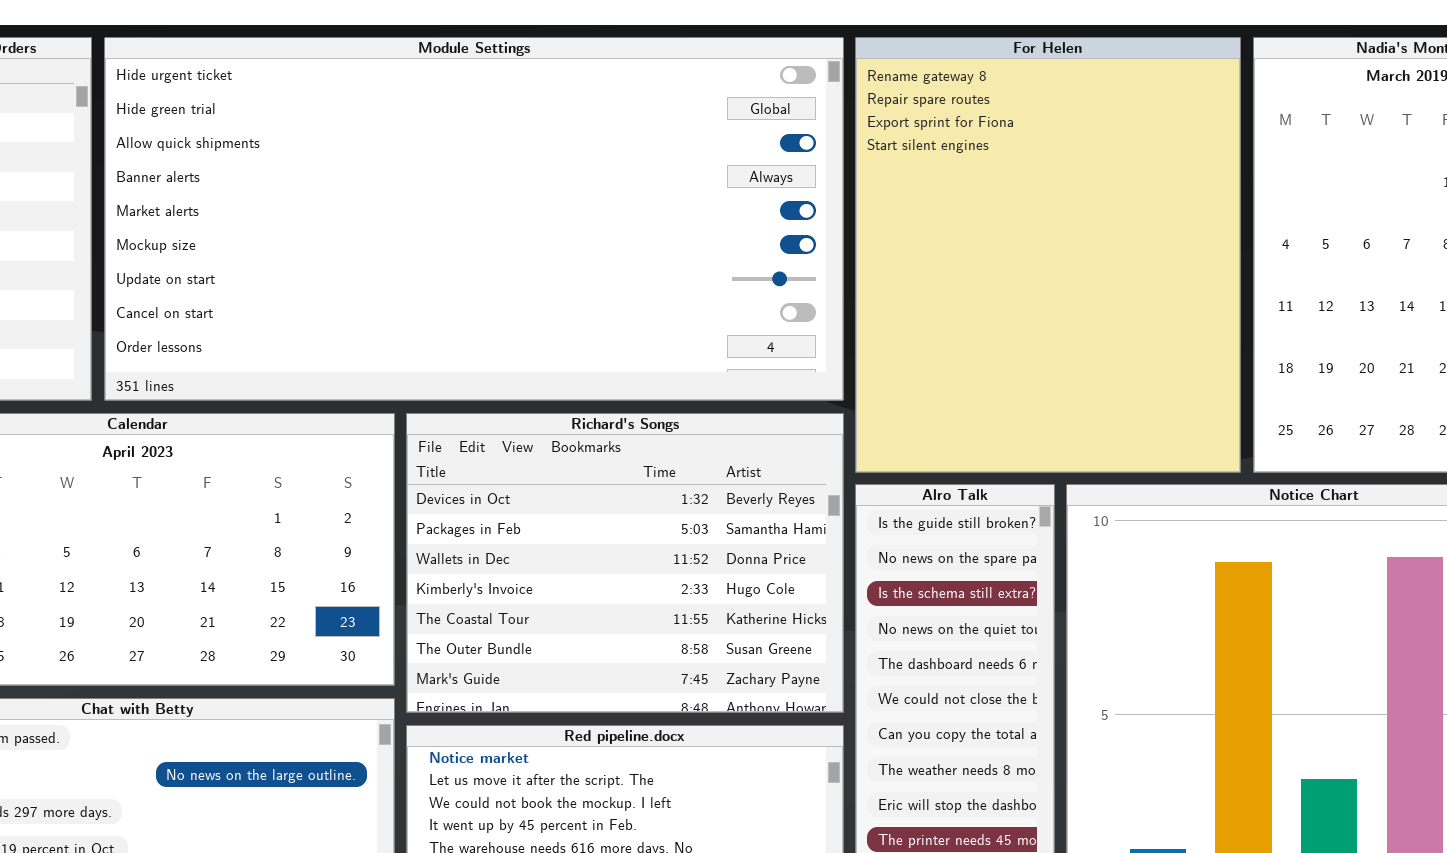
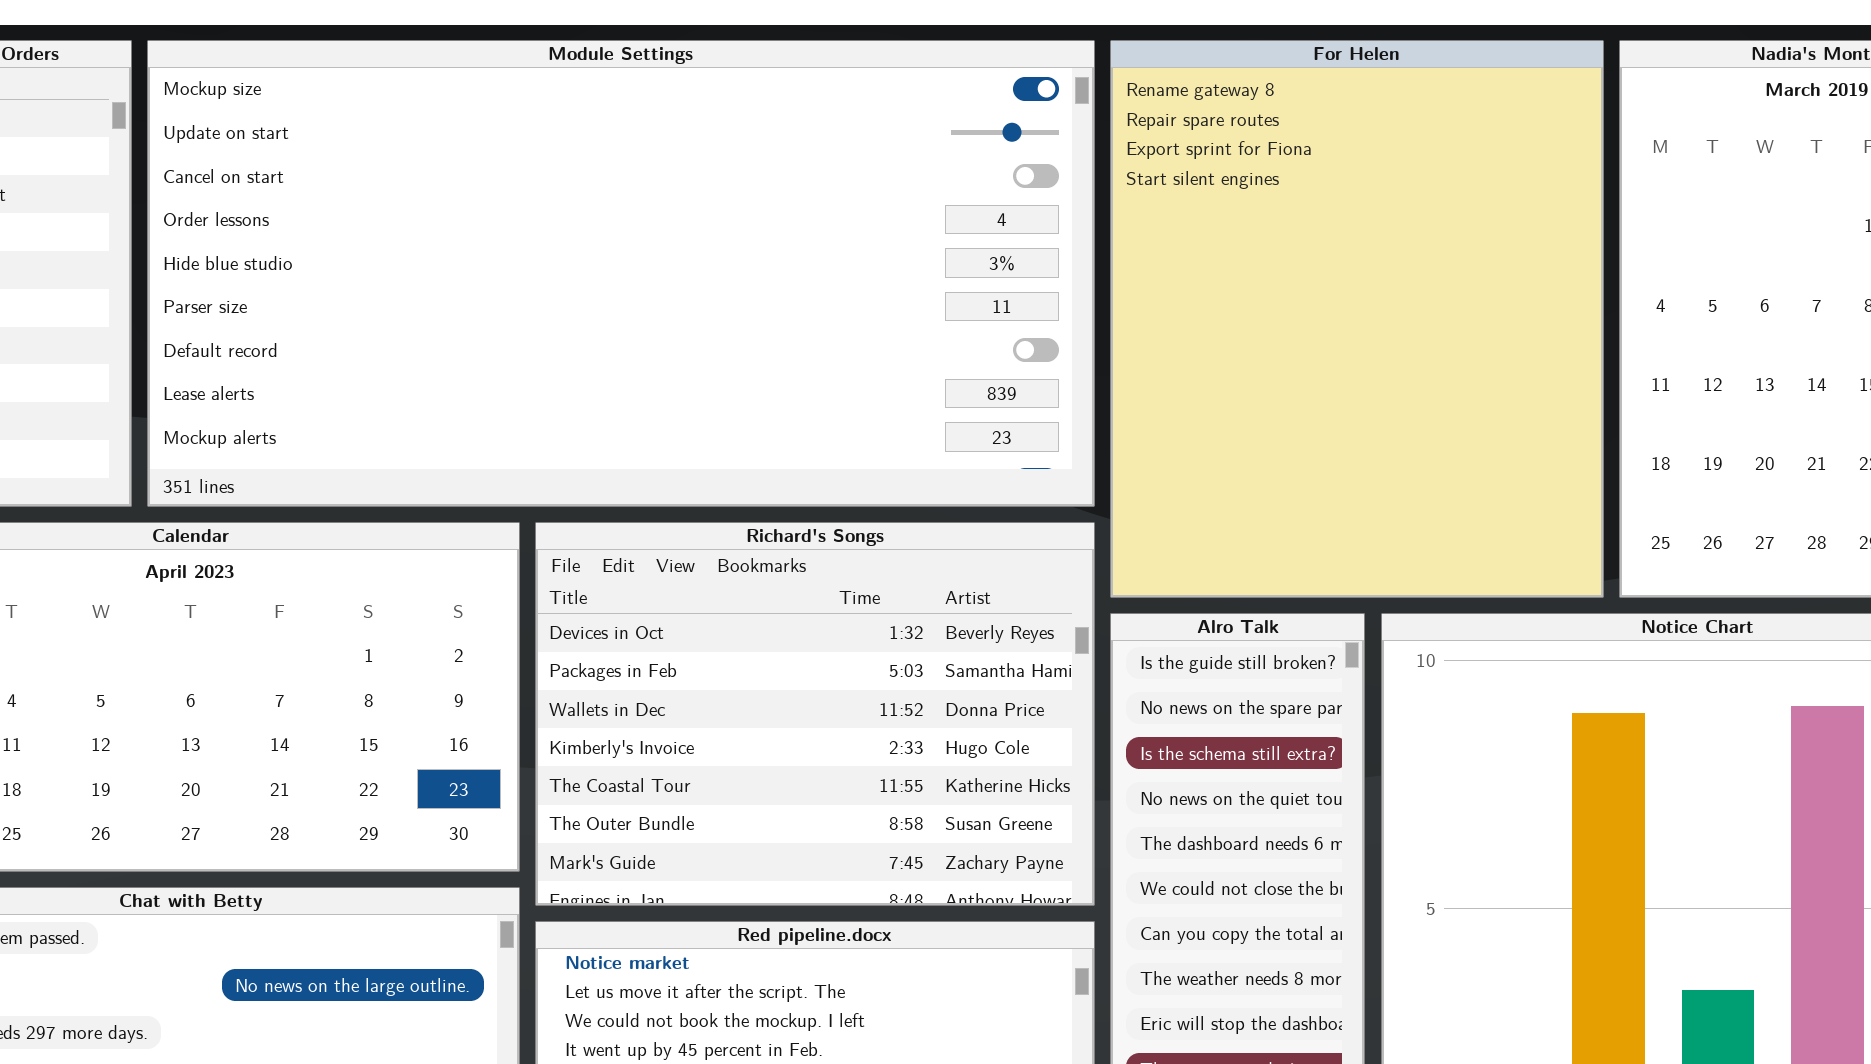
Module Settings: [104,37,844,401] -> [147,40,1095,507], scrolled down 5 rows

